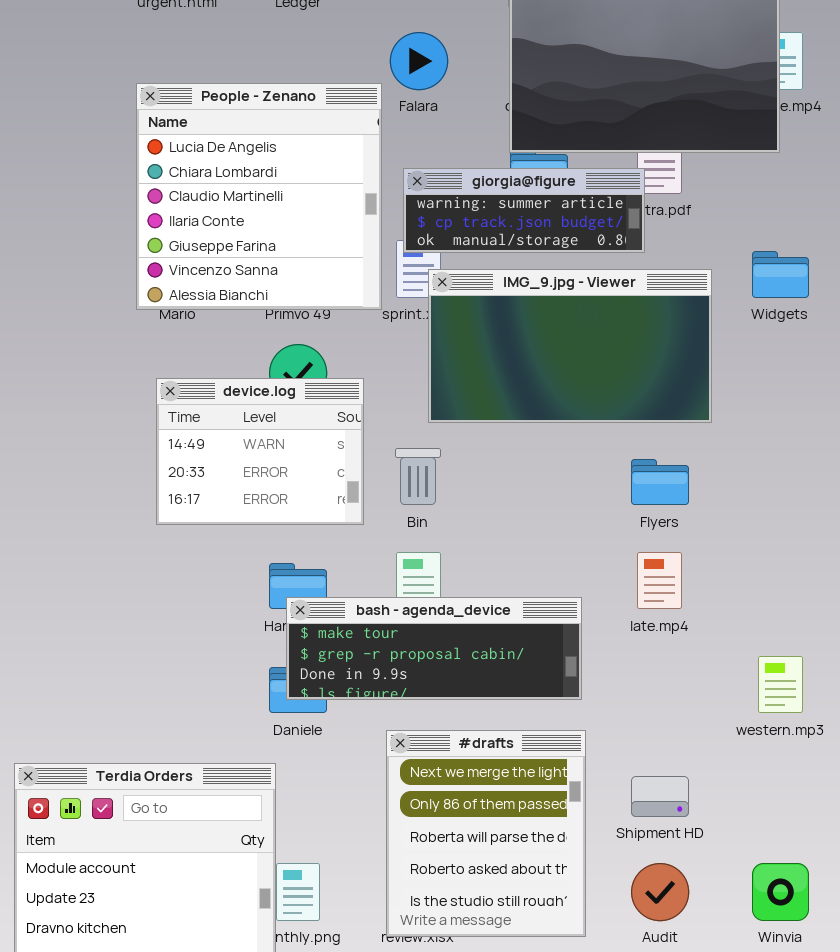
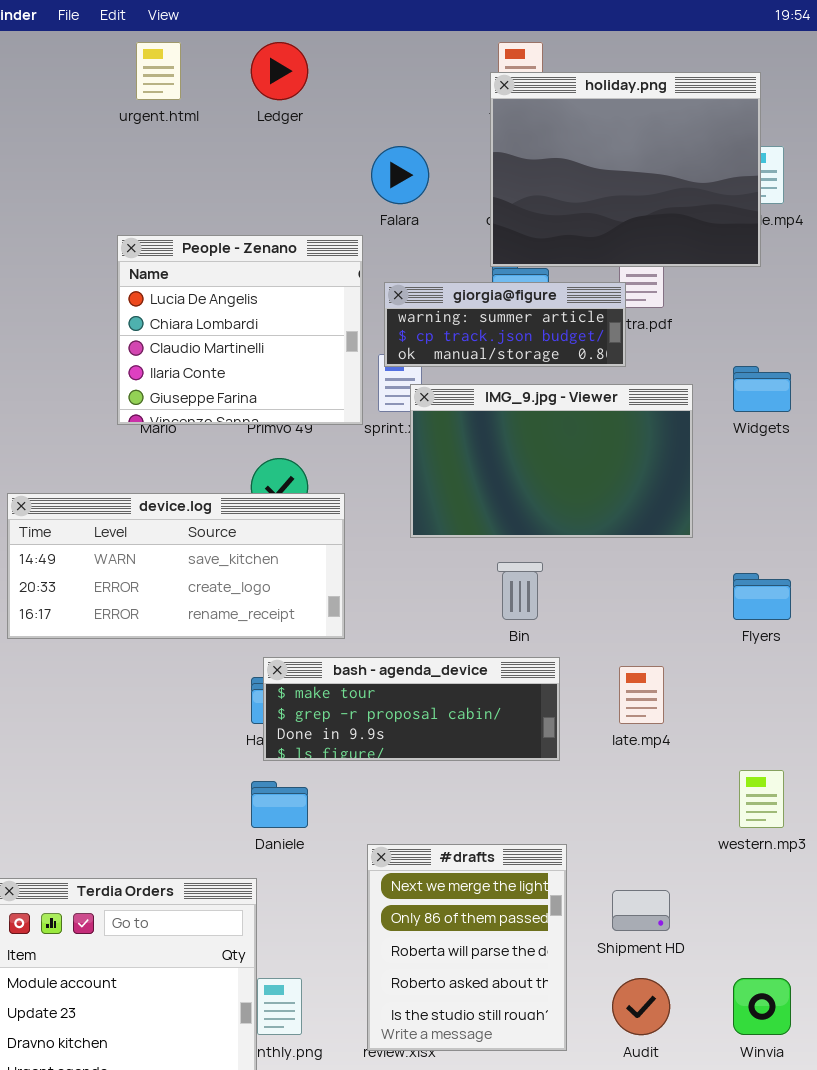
People - Zenano: [136,83,382,310] -> [117,235,363,425], resized
device.log: [156,378,364,525] -> [7,493,345,639], resized
Bin: [395,448,441,505] -> [497,562,543,620], moved
Flyers: [631,459,689,505] -> [733,573,791,620], moved
bash - agenda_device: [286,597,582,700] -> [263,657,560,761], moved

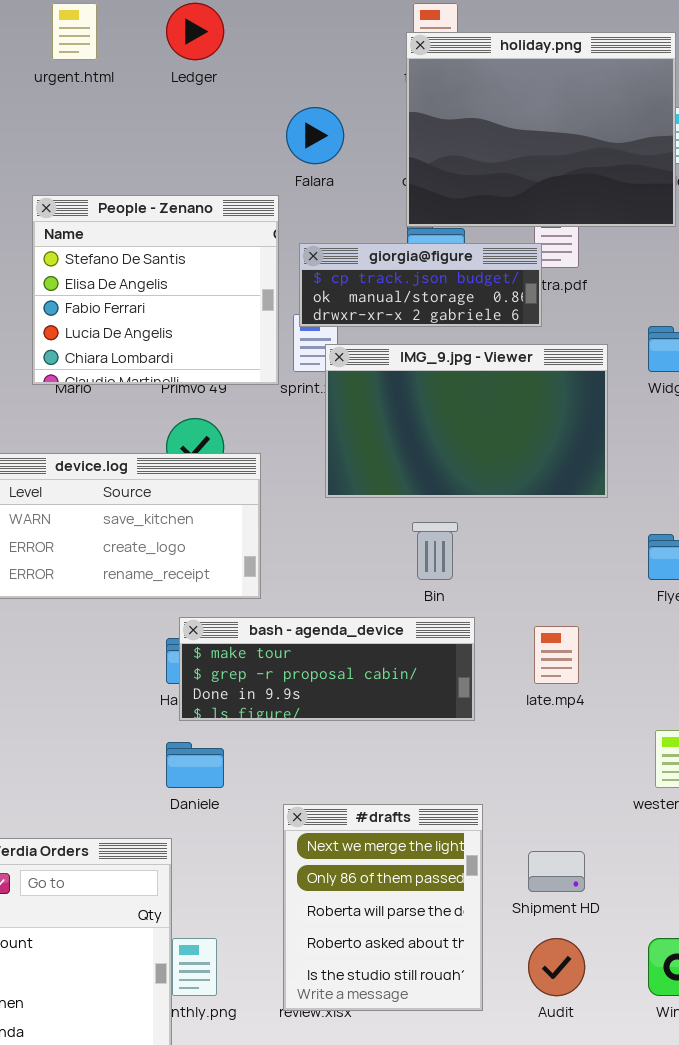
People - Zenano: [117,235,363,425] -> [32,195,279,385], scrolled up 3 rows
giorgia@figure: [384,282,626,367] -> [299,243,542,327], scrolled down 1 row

